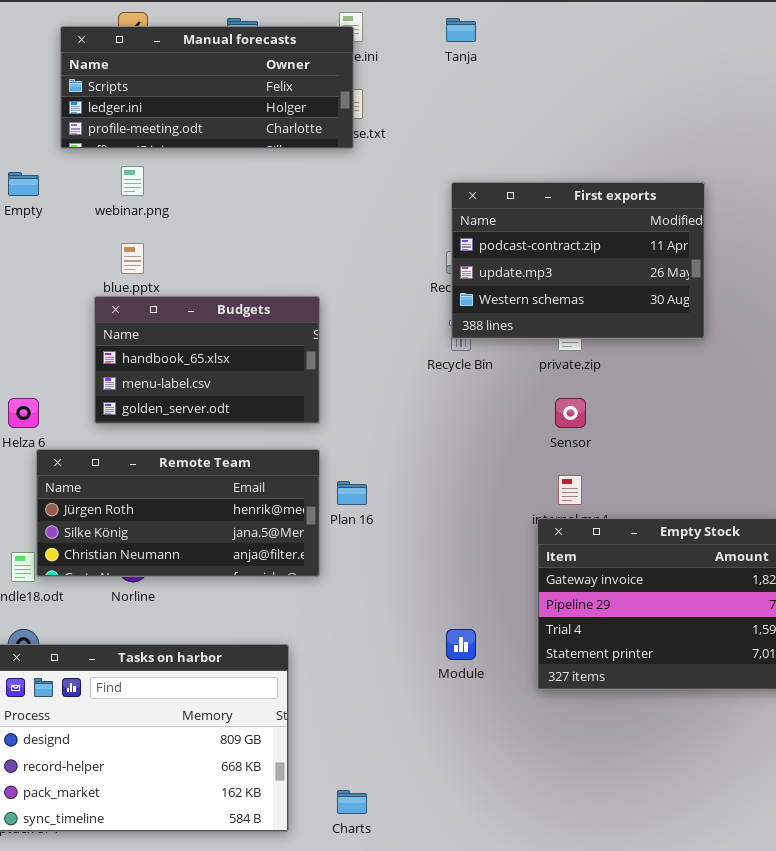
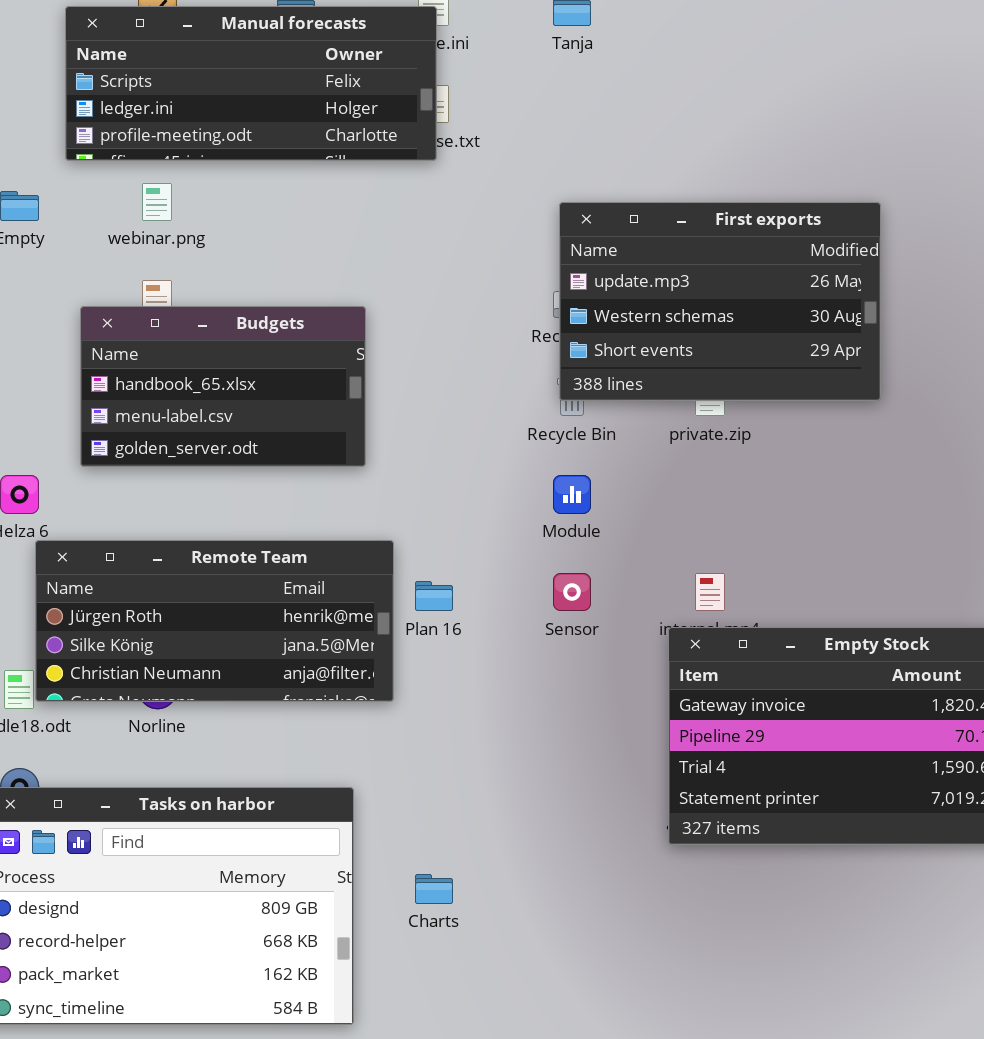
First exports: [451,182,705,339] -> [559,202,881,401], scrolled down 1 row
Budgets: [94,296,320,424] -> [80,306,366,467], moved
Sensor: [555,398,586,428] -> [553,573,591,611], moved
Module: [446,629,476,660] -> [553,475,591,514], moved
Charts: [337,790,367,814] -> [415,874,453,904], moved

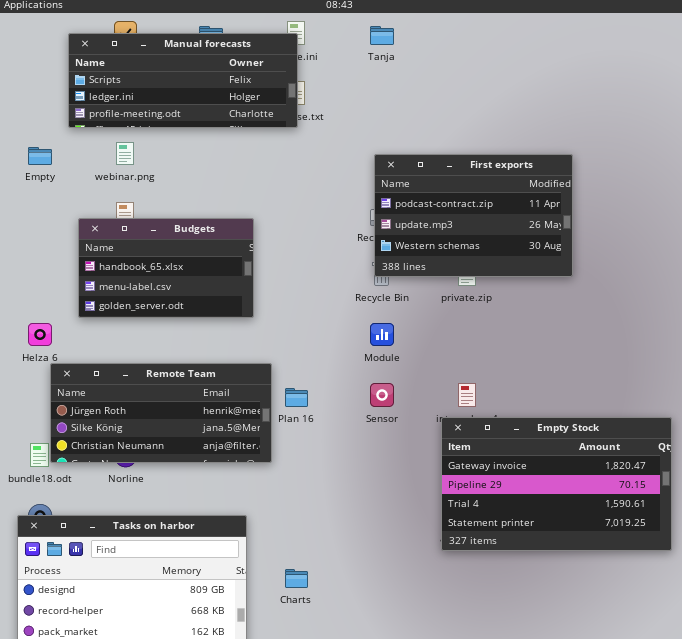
First exports: [559,202,881,401] -> [374,154,573,277], scrolled up 1 row

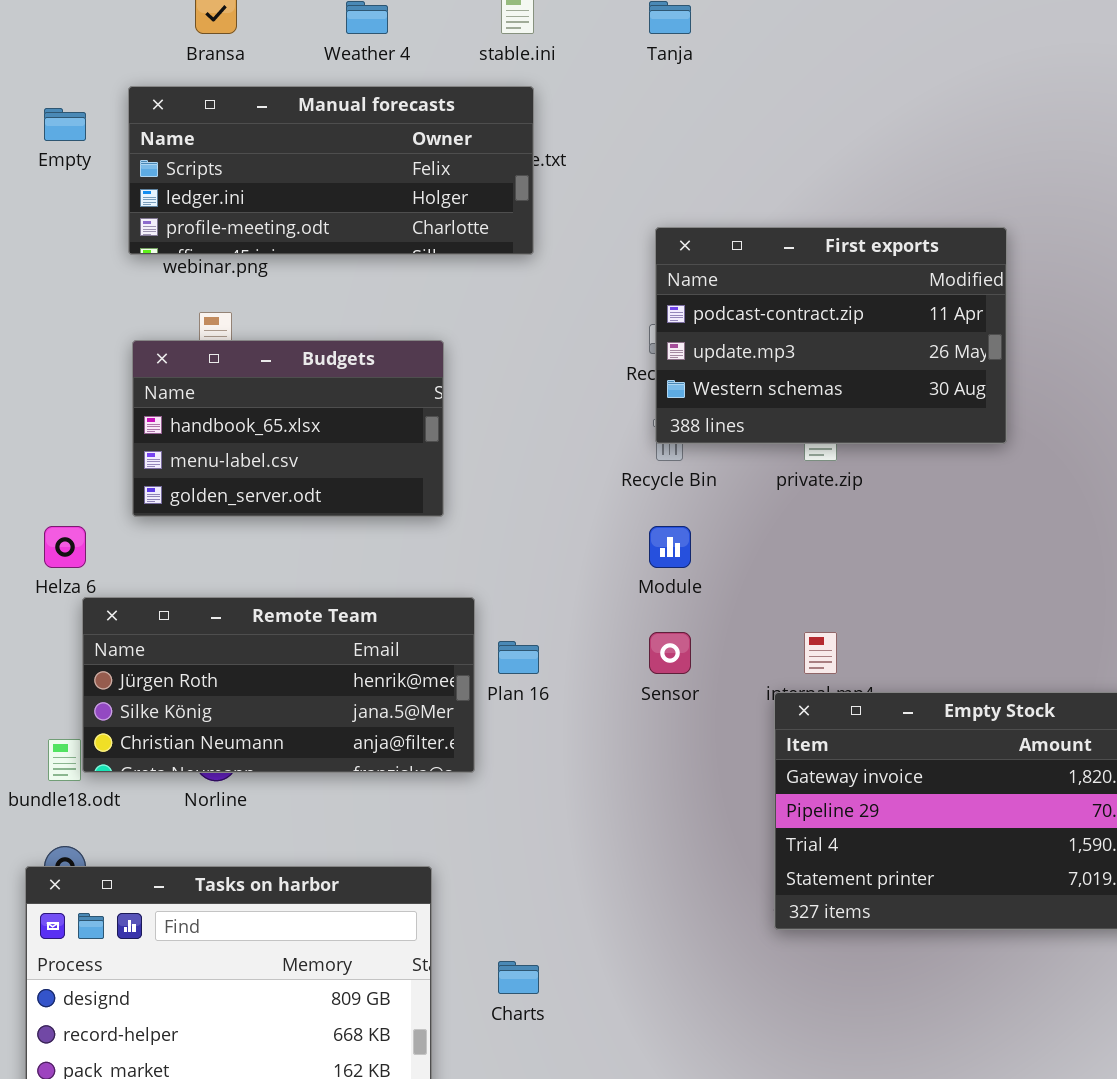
Manual forecasts: [68,33,298,128] -> [128,86,534,255], moved
Empty: [28,147,52,165] -> [44,108,86,141], moved

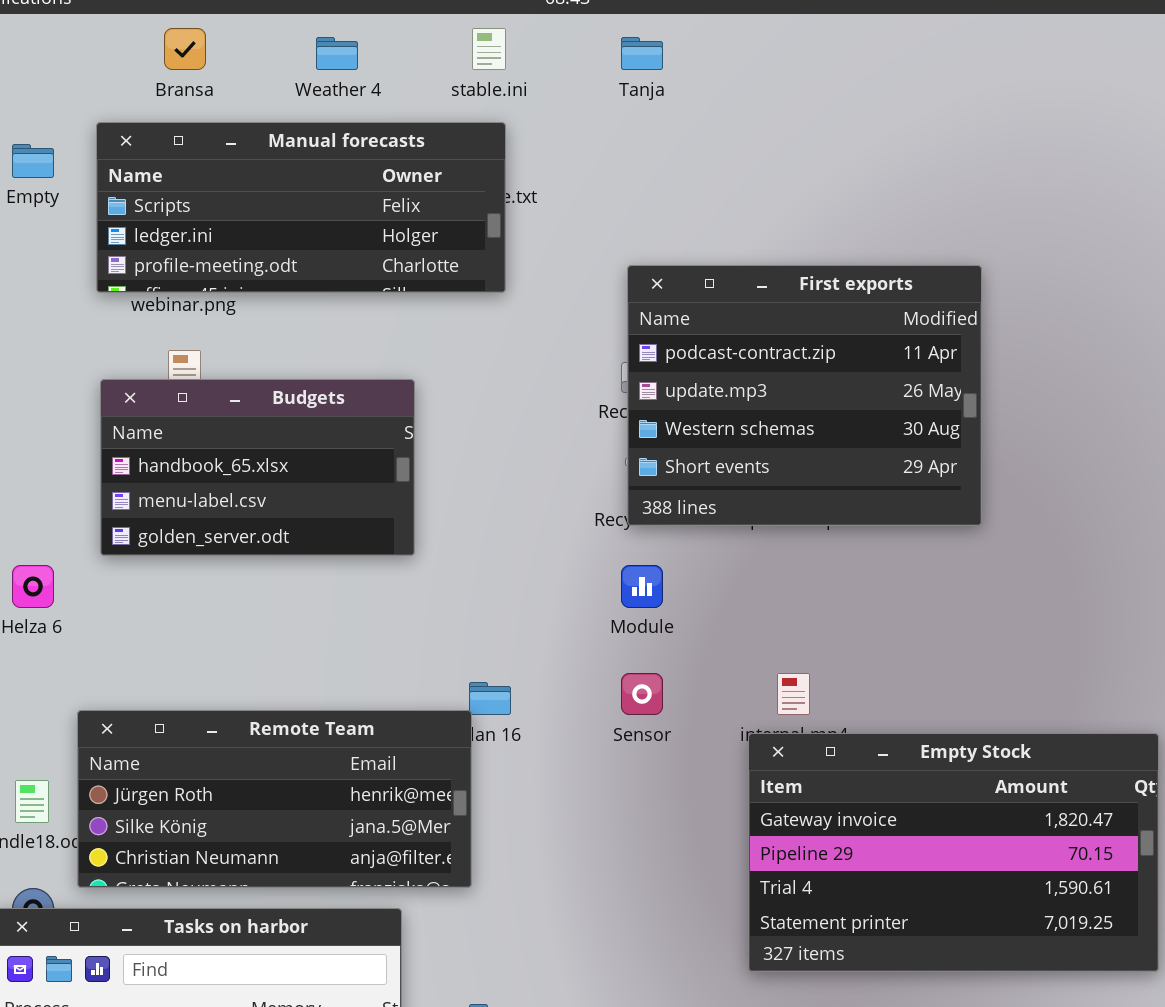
First exports: [655,227,1007,444] -> [627,265,982,526], resized
Remote Team: [82,597,475,773] -> [77,710,472,888], moved

